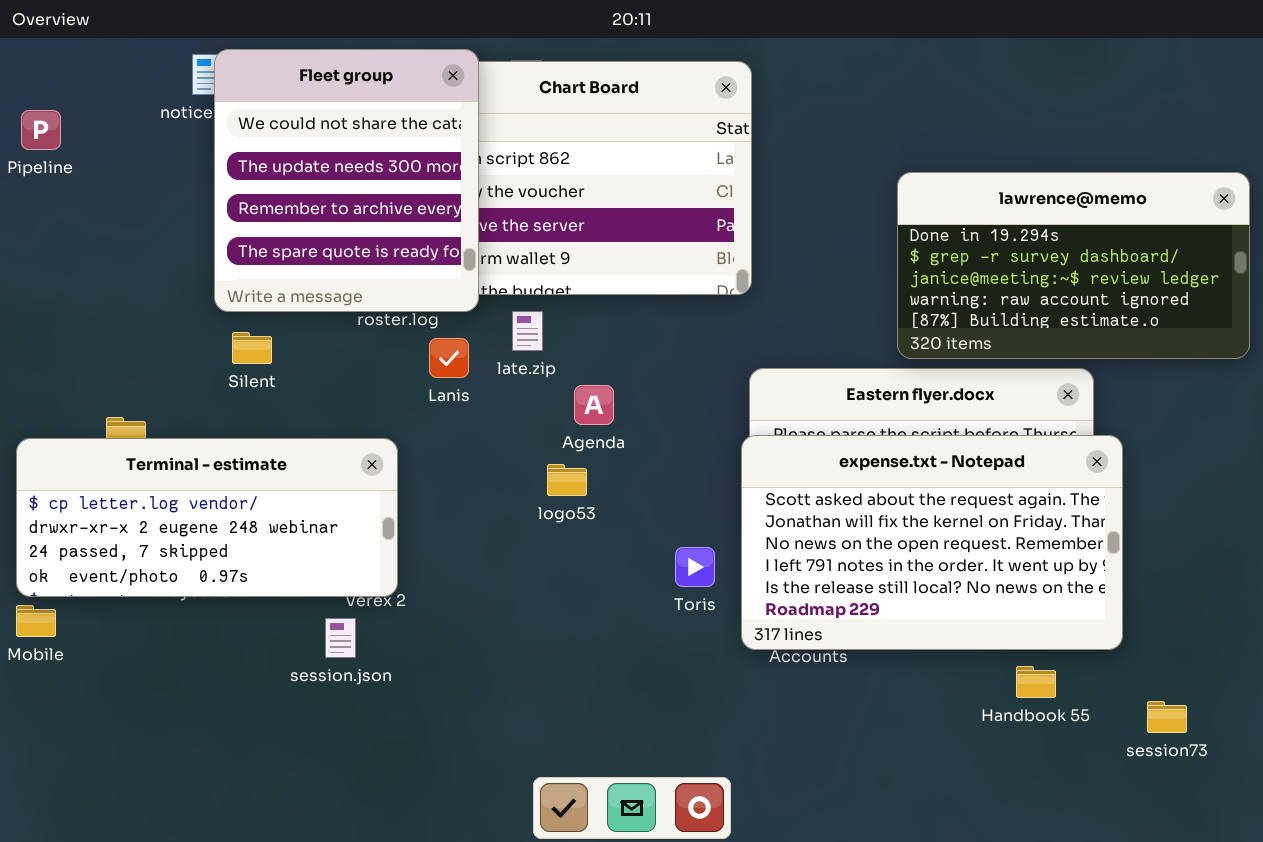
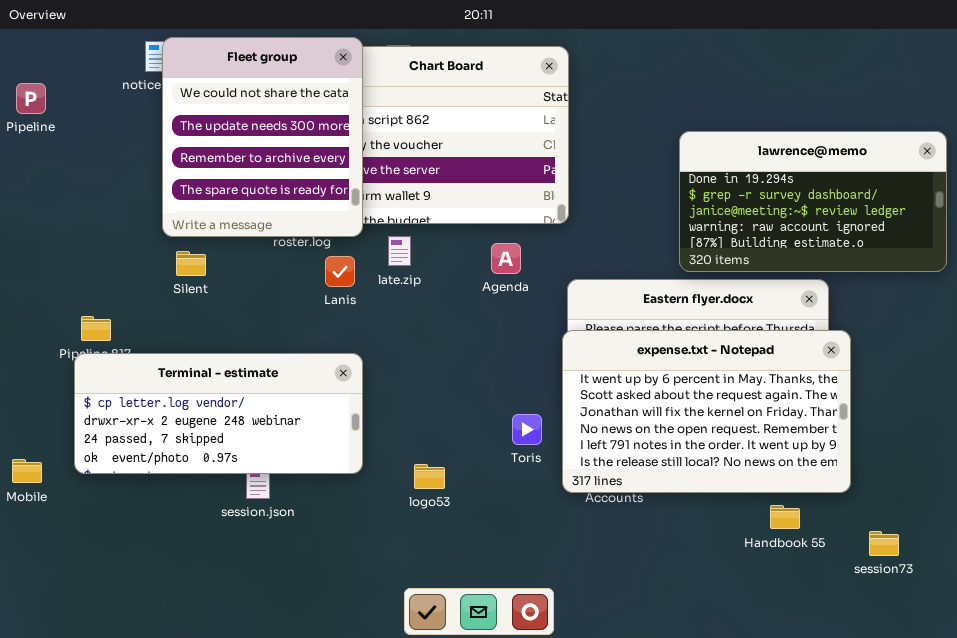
Agenda: [574,385,614,425] -> [491,243,521,274], moved
expense.txt - Notepad: [741,435,1123,650] -> [562,330,851,493], scrolled up 1 row
Terminal - estimate: [16,438,398,597] -> [74,353,363,474], moved
logo53: [547,464,587,496] -> [414,464,445,489], moved

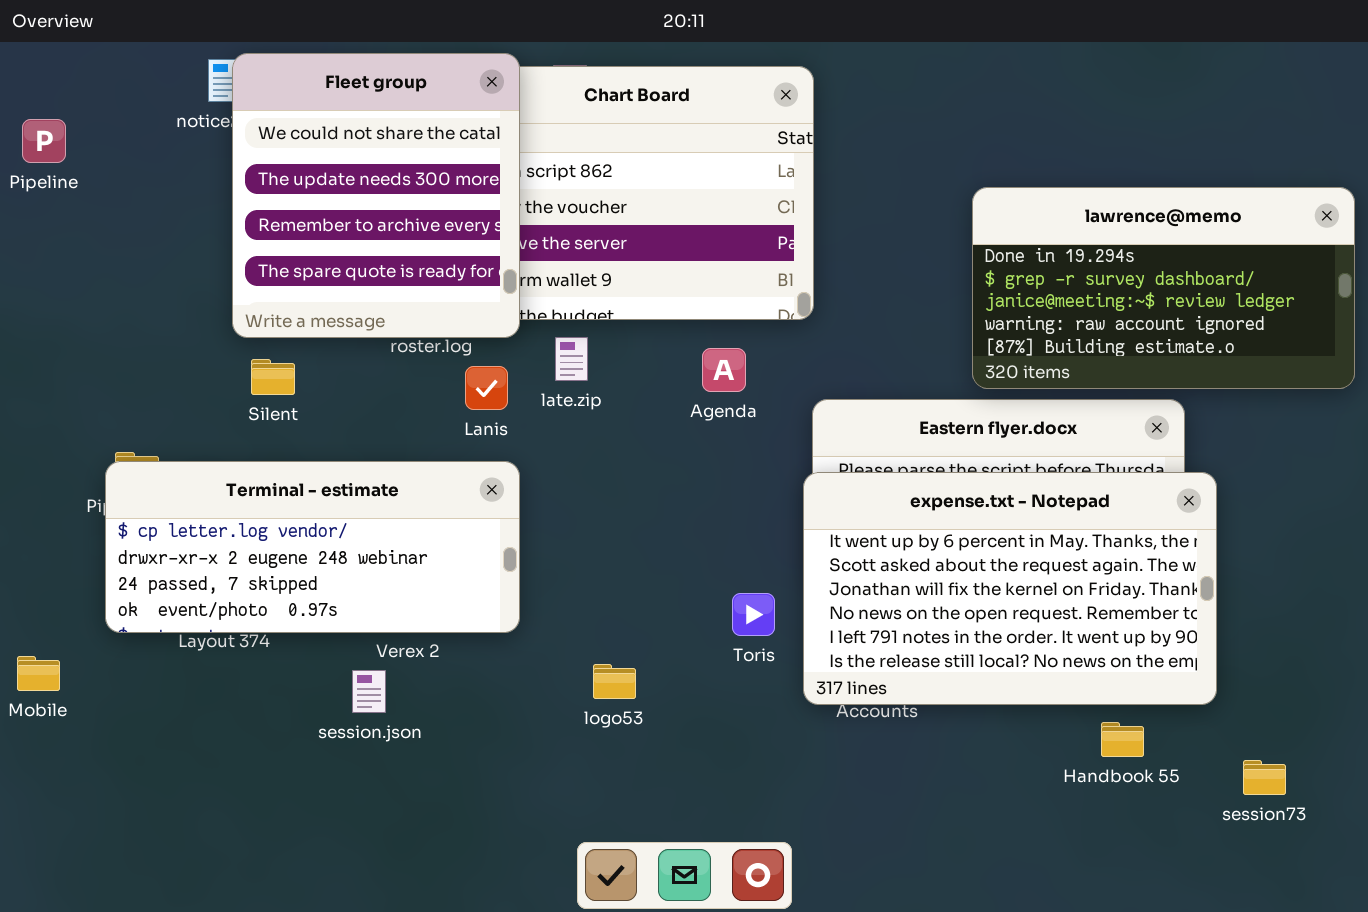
Terminal - estimate: [74,353,363,474] -> [105,461,520,633], moved

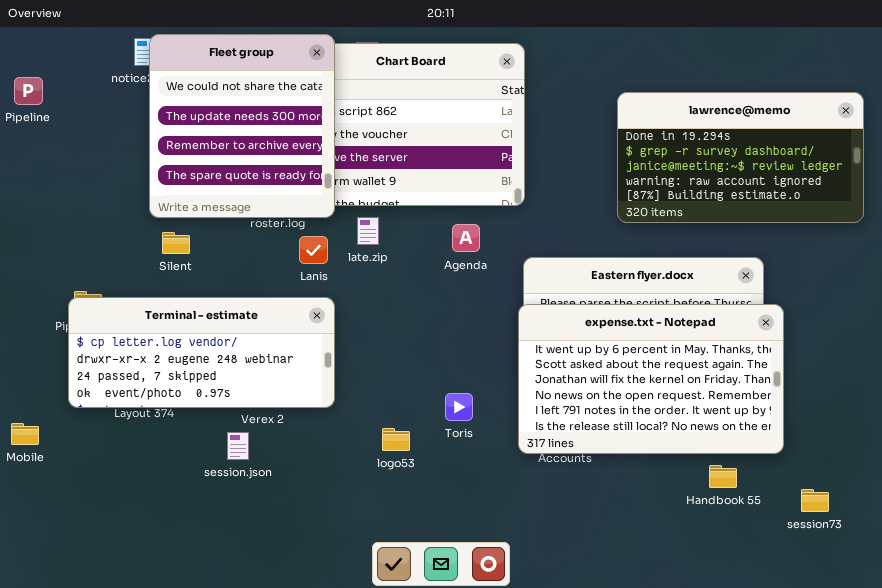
lawrence@memo: [972,187,1355,389] -> [617,92,864,223], moved
Toris: [732,593,775,636] -> [445,393,473,421], moved

